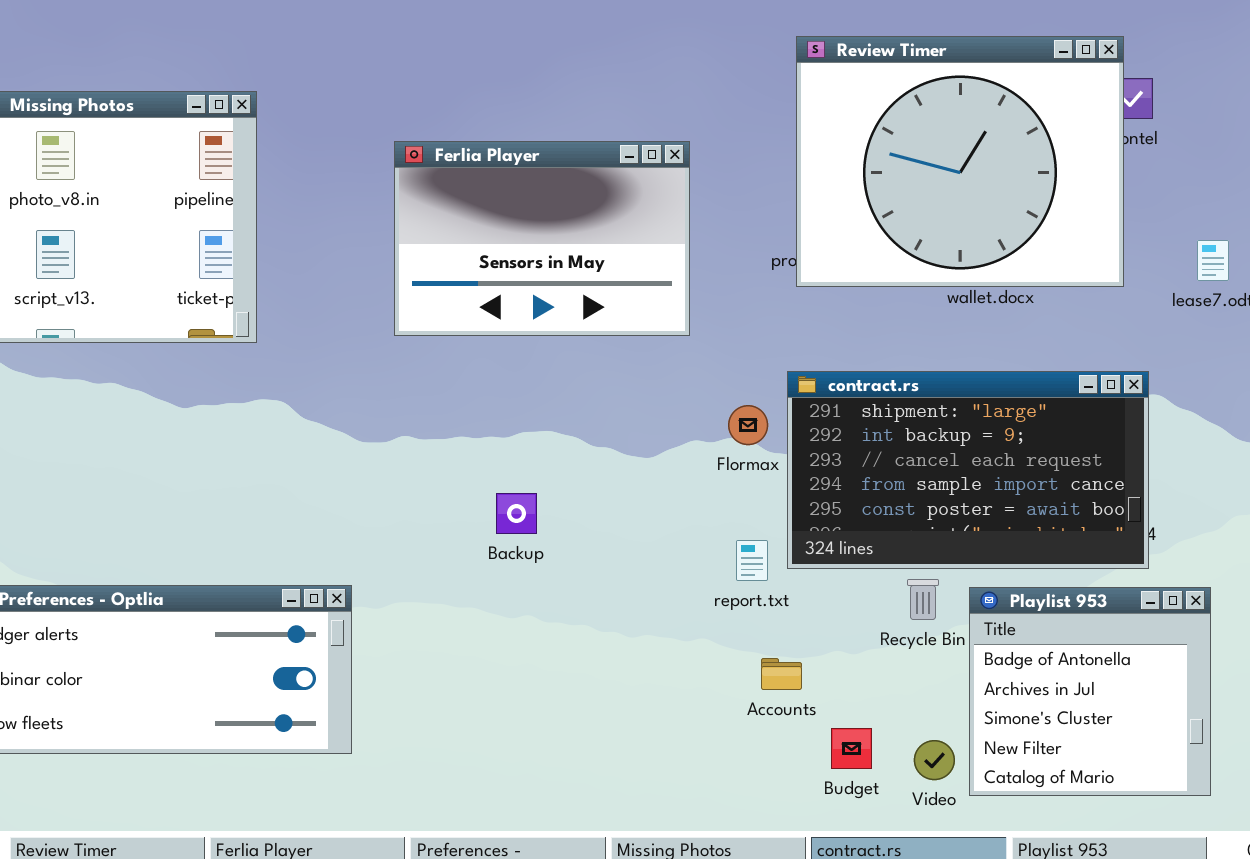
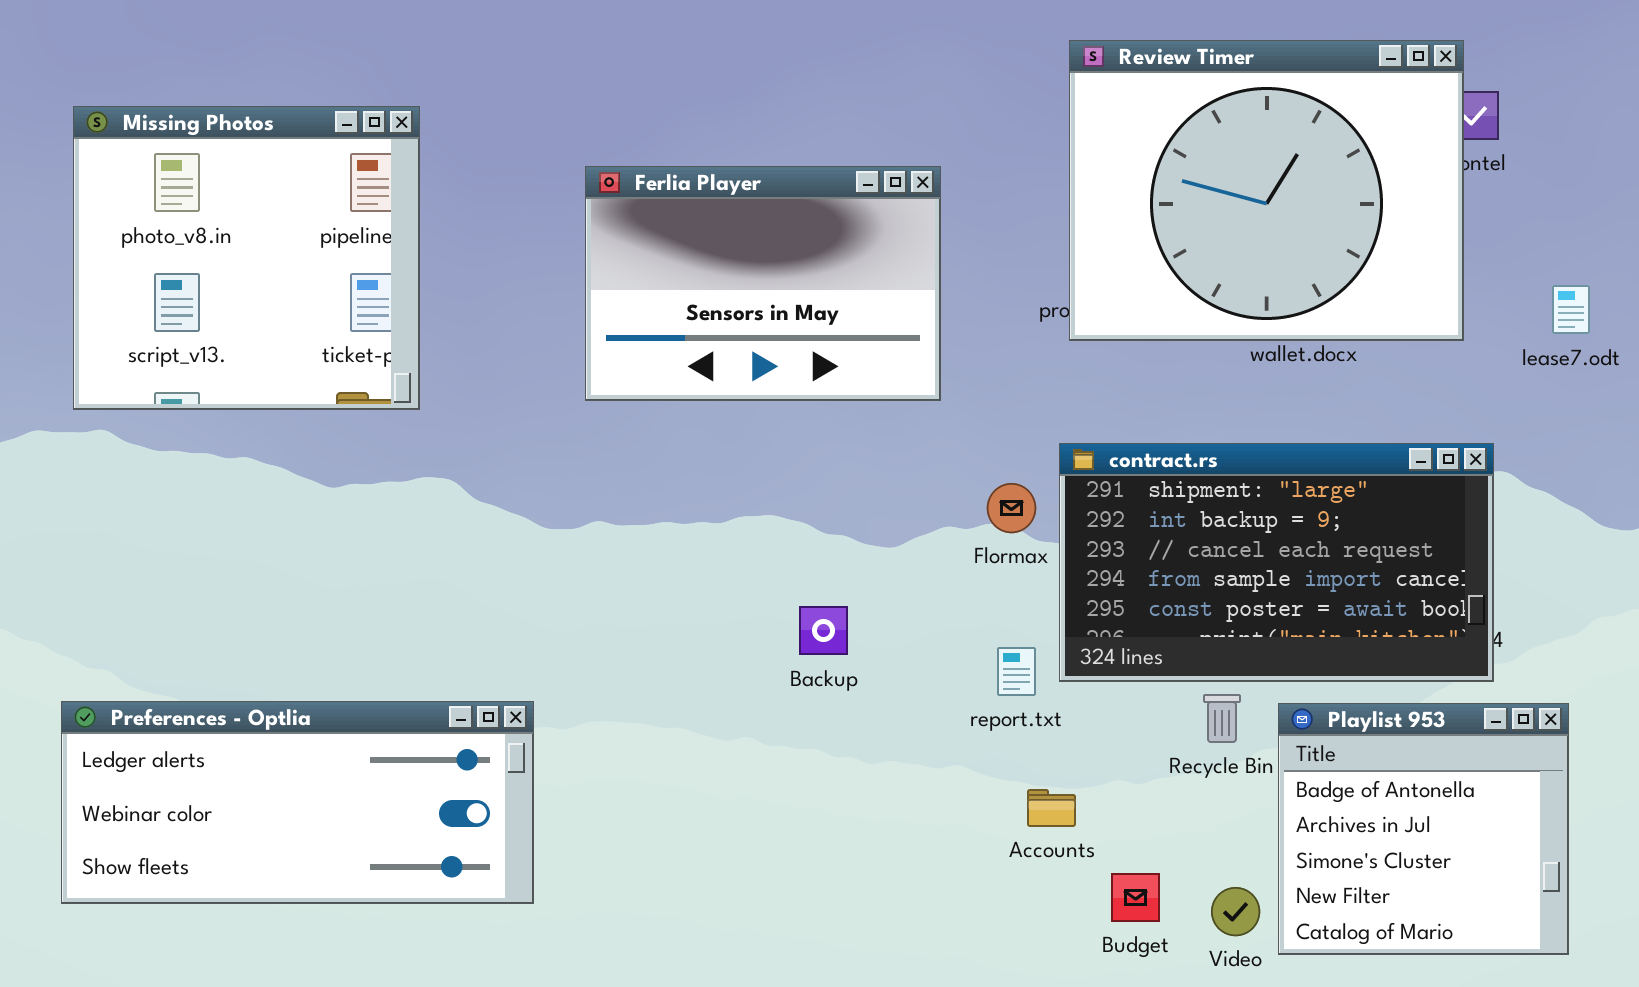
Backup: [496,493,537,534] -> [799,606,848,655], moved

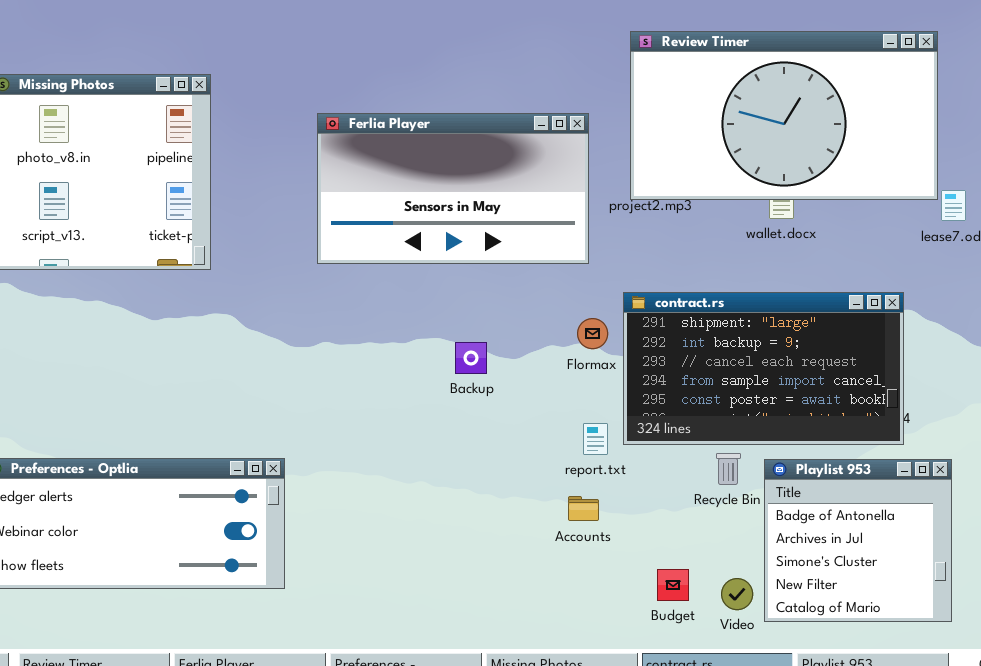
Review Timer: [1069,40,1464,341] -> [630,31,938,200], resized
Ferlia Player: [585,166,941,401] -> [317,113,589,264], resized
Backup: [799,606,848,655] -> [455,342,487,374], moved
Accounts: [1027,789,1076,827] -> [568,496,599,521], moved

